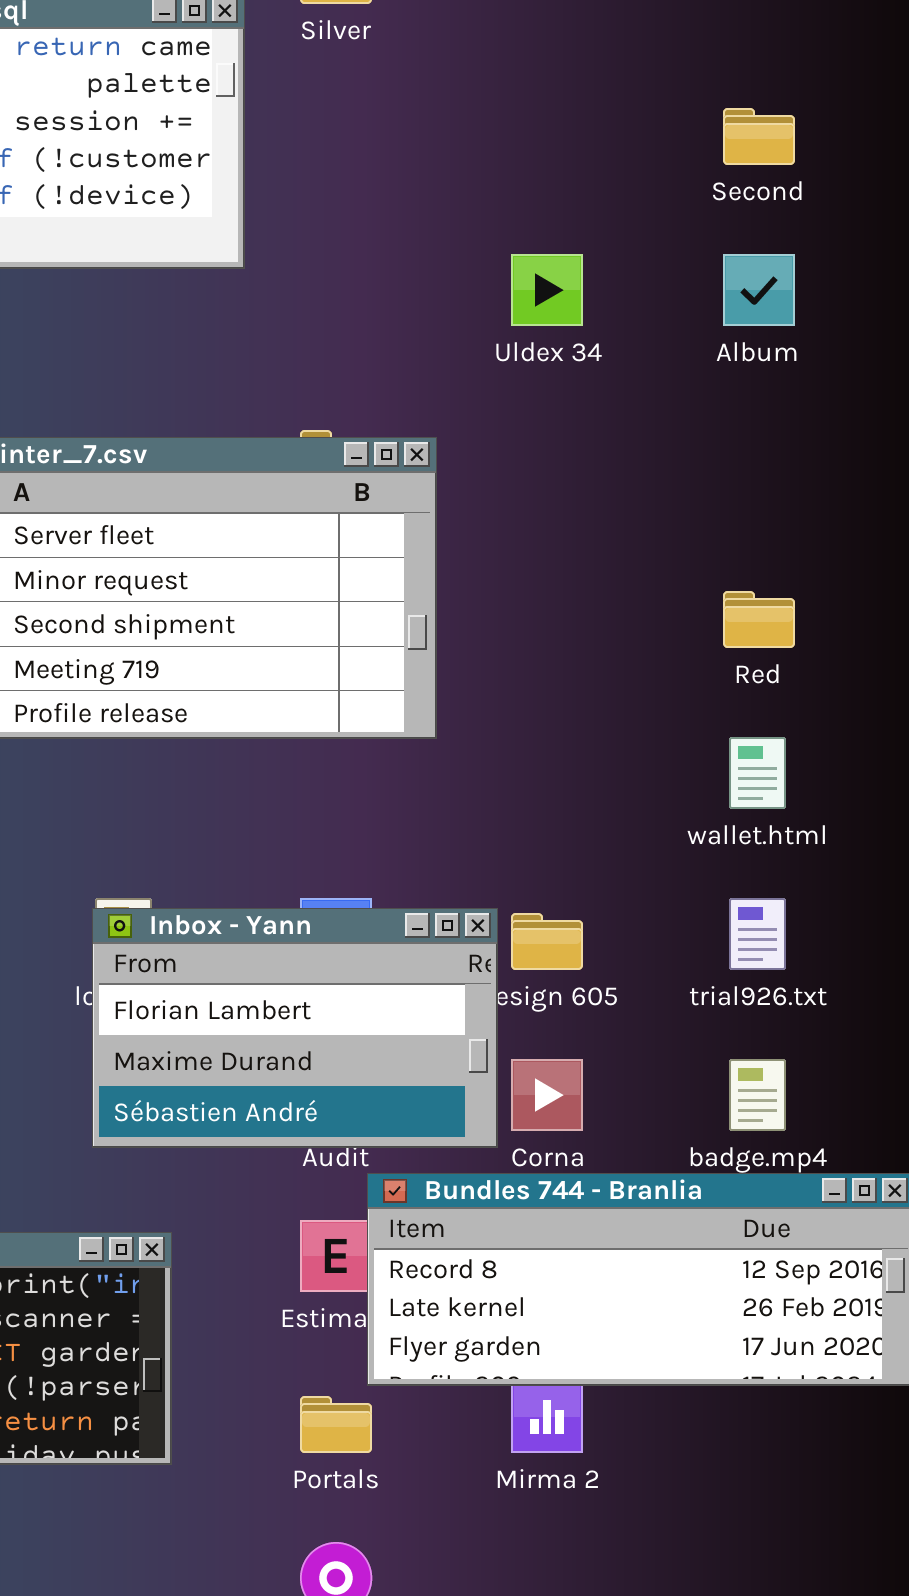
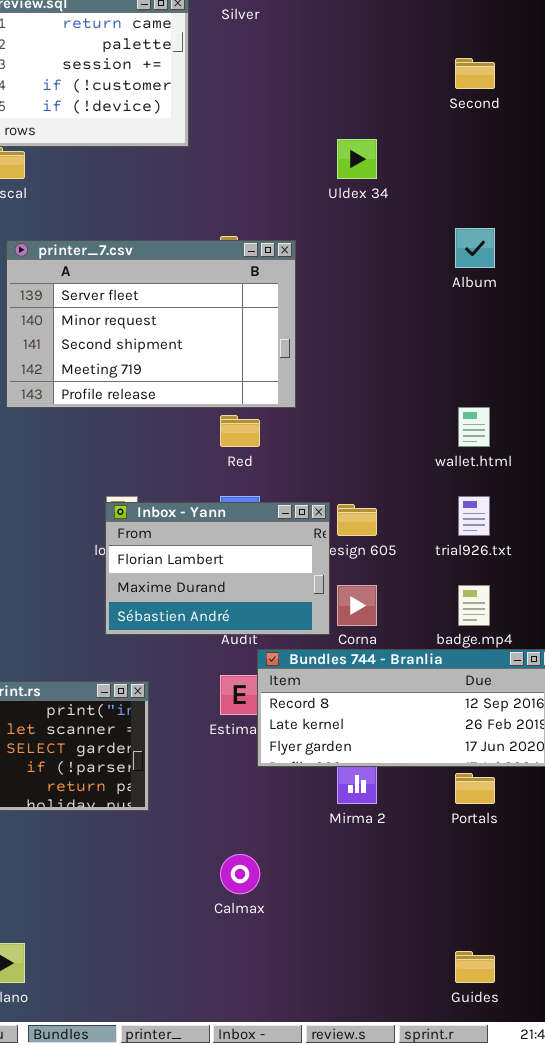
Album: [723,254,795,326] -> [455,228,495,268], moved
Red: [723,591,795,648] -> [220,415,260,447], moved
Portals: [300,1396,372,1453] -> [455,773,495,804], moved

